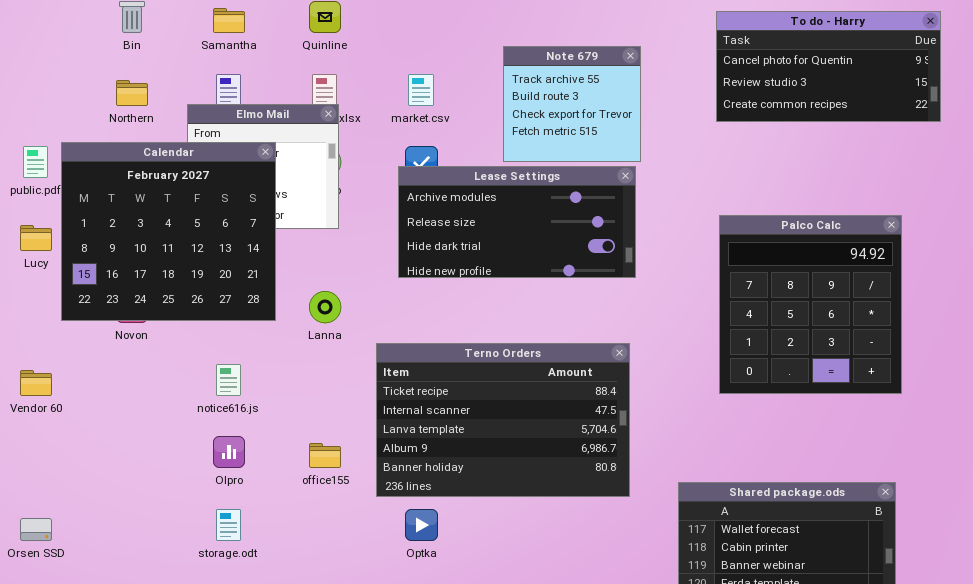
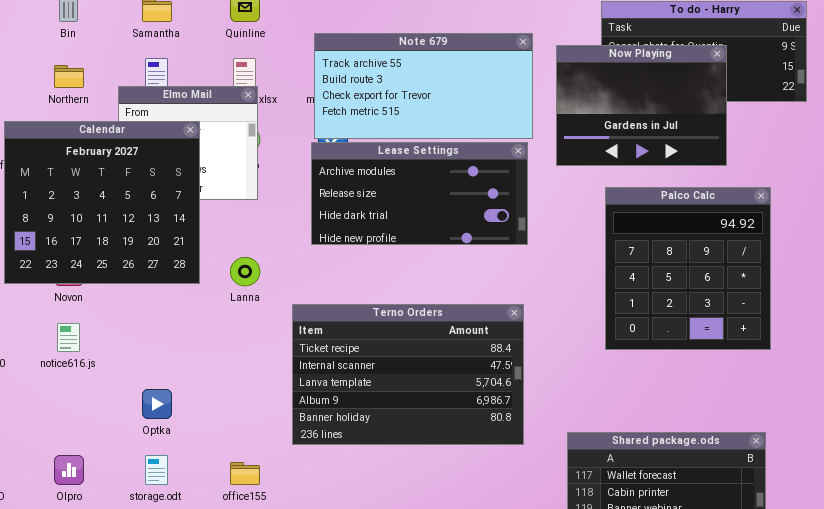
Note 679: [503,46,641,162] -> [314,33,533,139], resized
Now Playing: none -> [556,45,727,166], opened
notice616.js: [216,364,241,396] -> [57,323,80,352], moved
Olpro: [213,436,245,468] -> [54,455,84,485], moved
office155: [309,443,341,468] -> [230,462,260,485], moved
Optka: [405,509,438,541] -> [142,389,172,419], moved

